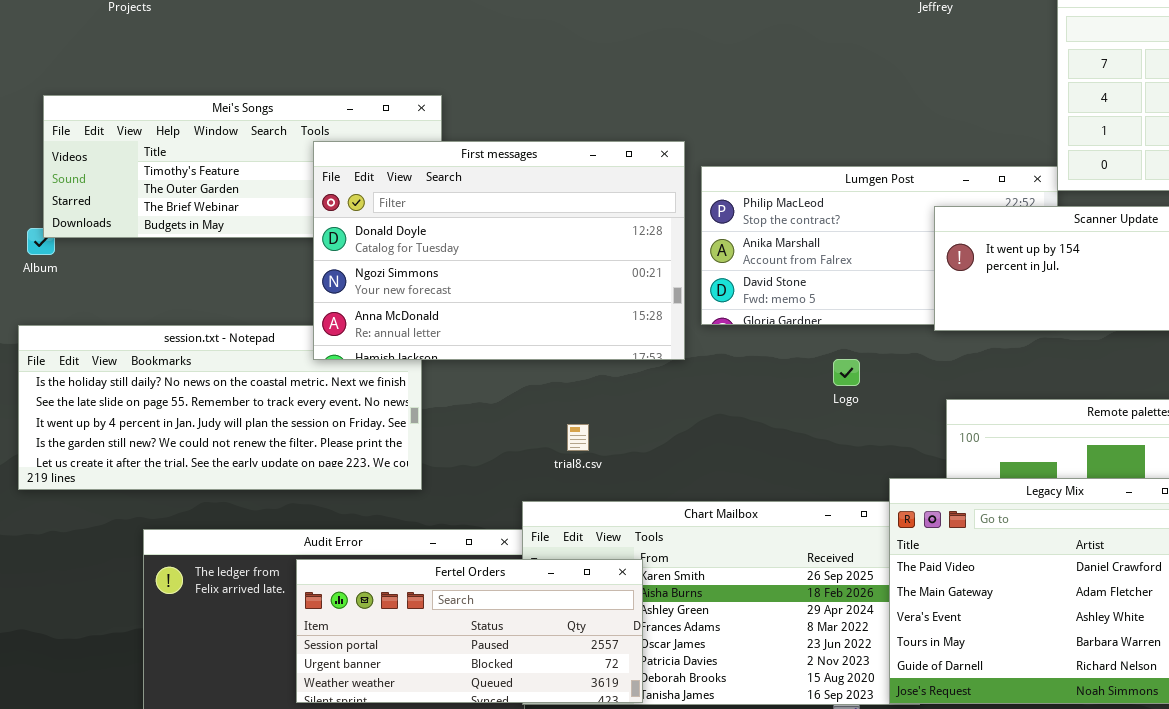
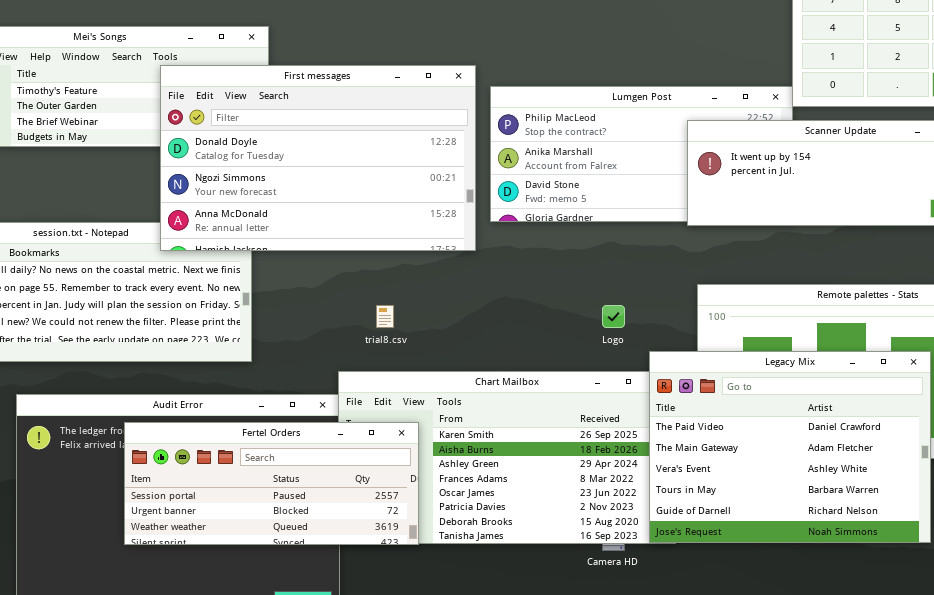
Logo: [833,359,860,386] -> [602,305,625,328], moved
Fertel Orders: [296,559,643,703] -> [124,422,419,545], moved

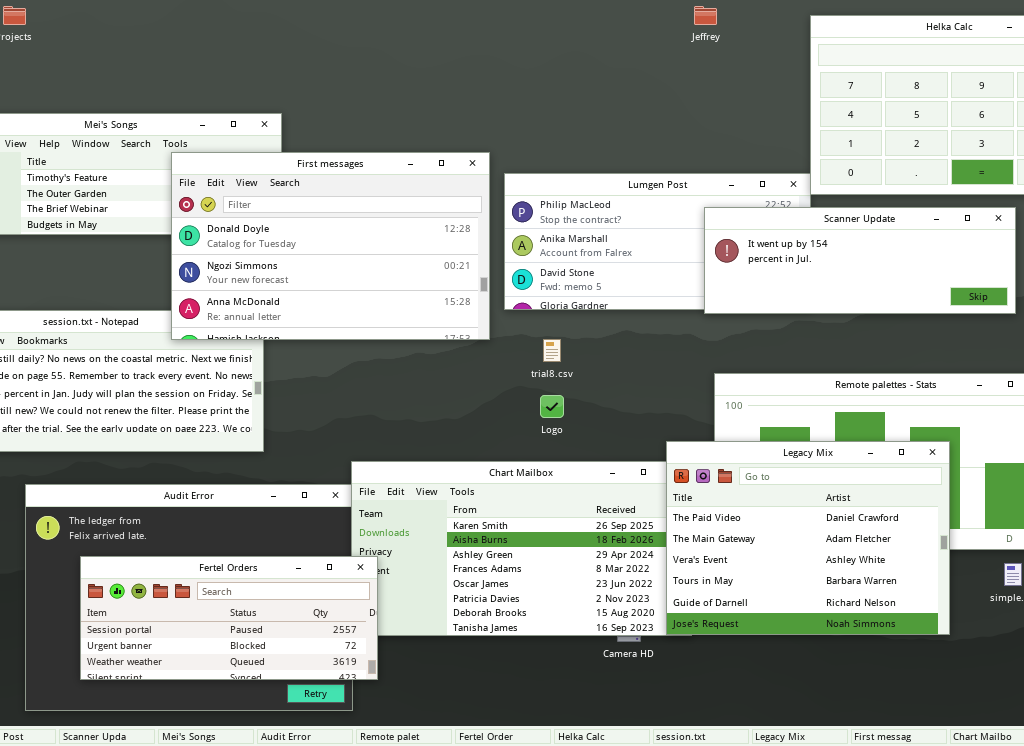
trial8.csv: [376,305,394,328] -> [543,339,561,362], moved
Logo: [602,305,625,328] -> [540,395,564,418], moved
Fertel Orders: [124,422,419,545] -> [80,556,378,680], moved

